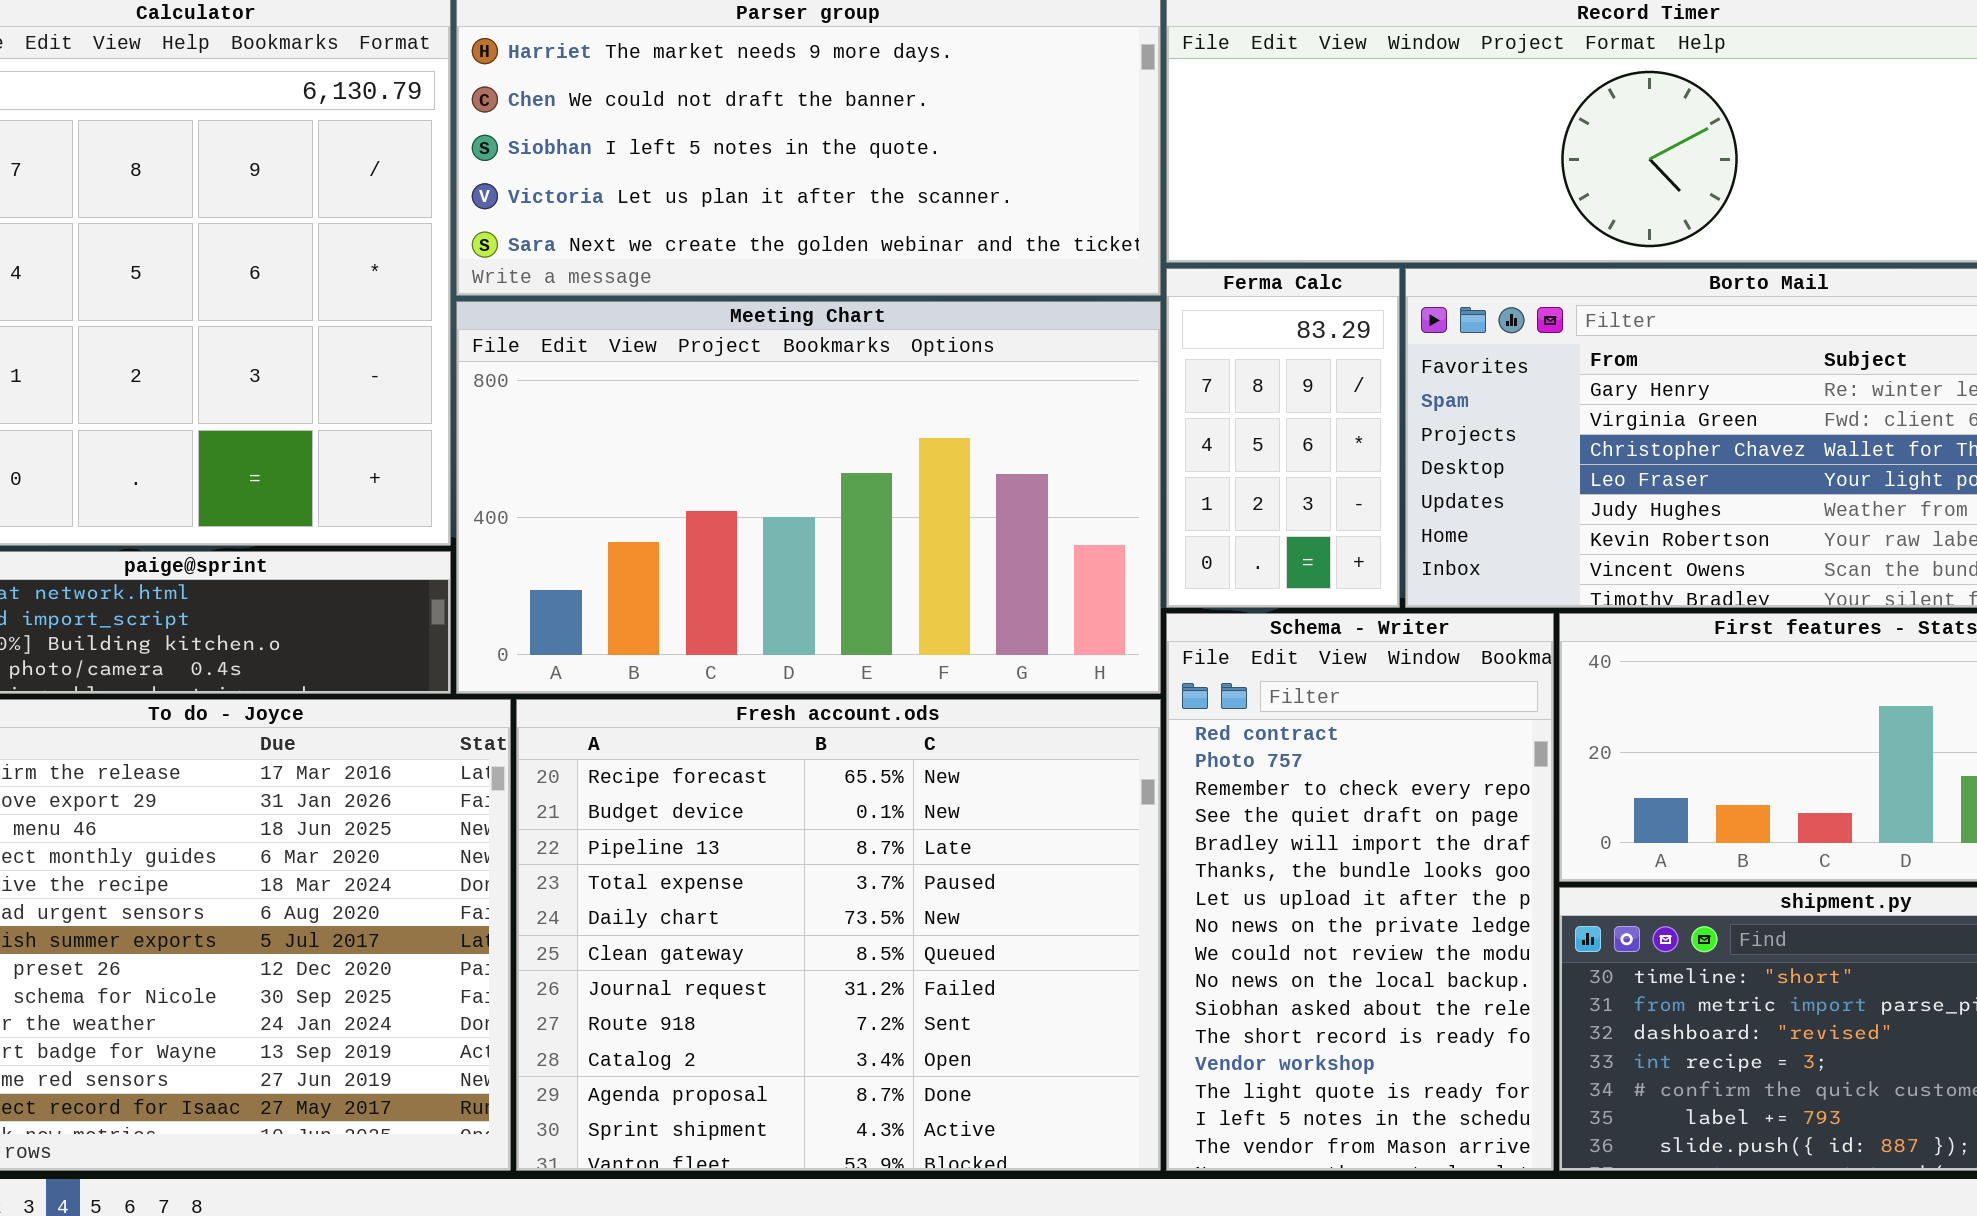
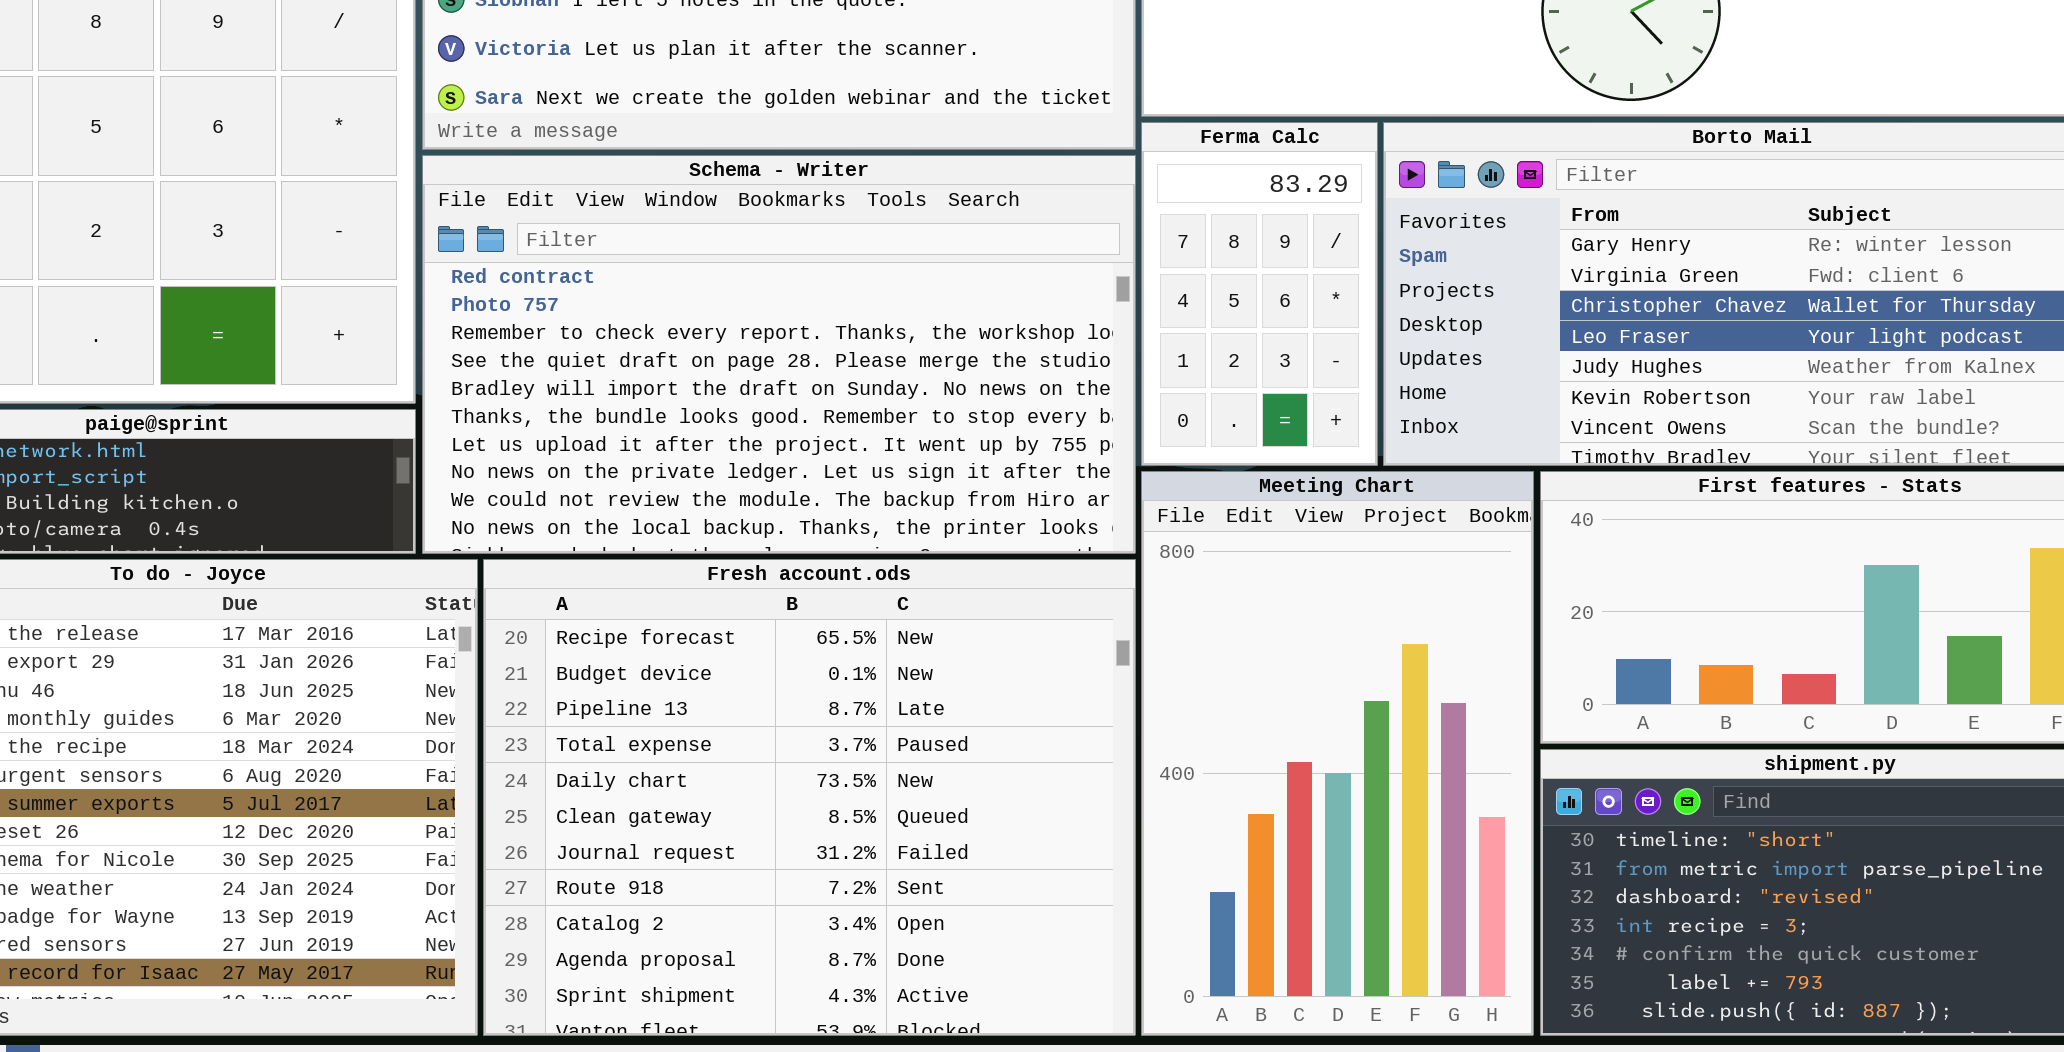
Meeting Chart: [456,301,1161,694] -> [1141,471,1534,1036], moved, resized
Schema - Writer: [1166,613,1554,1171] -> [422,155,1136,554], moved, resized

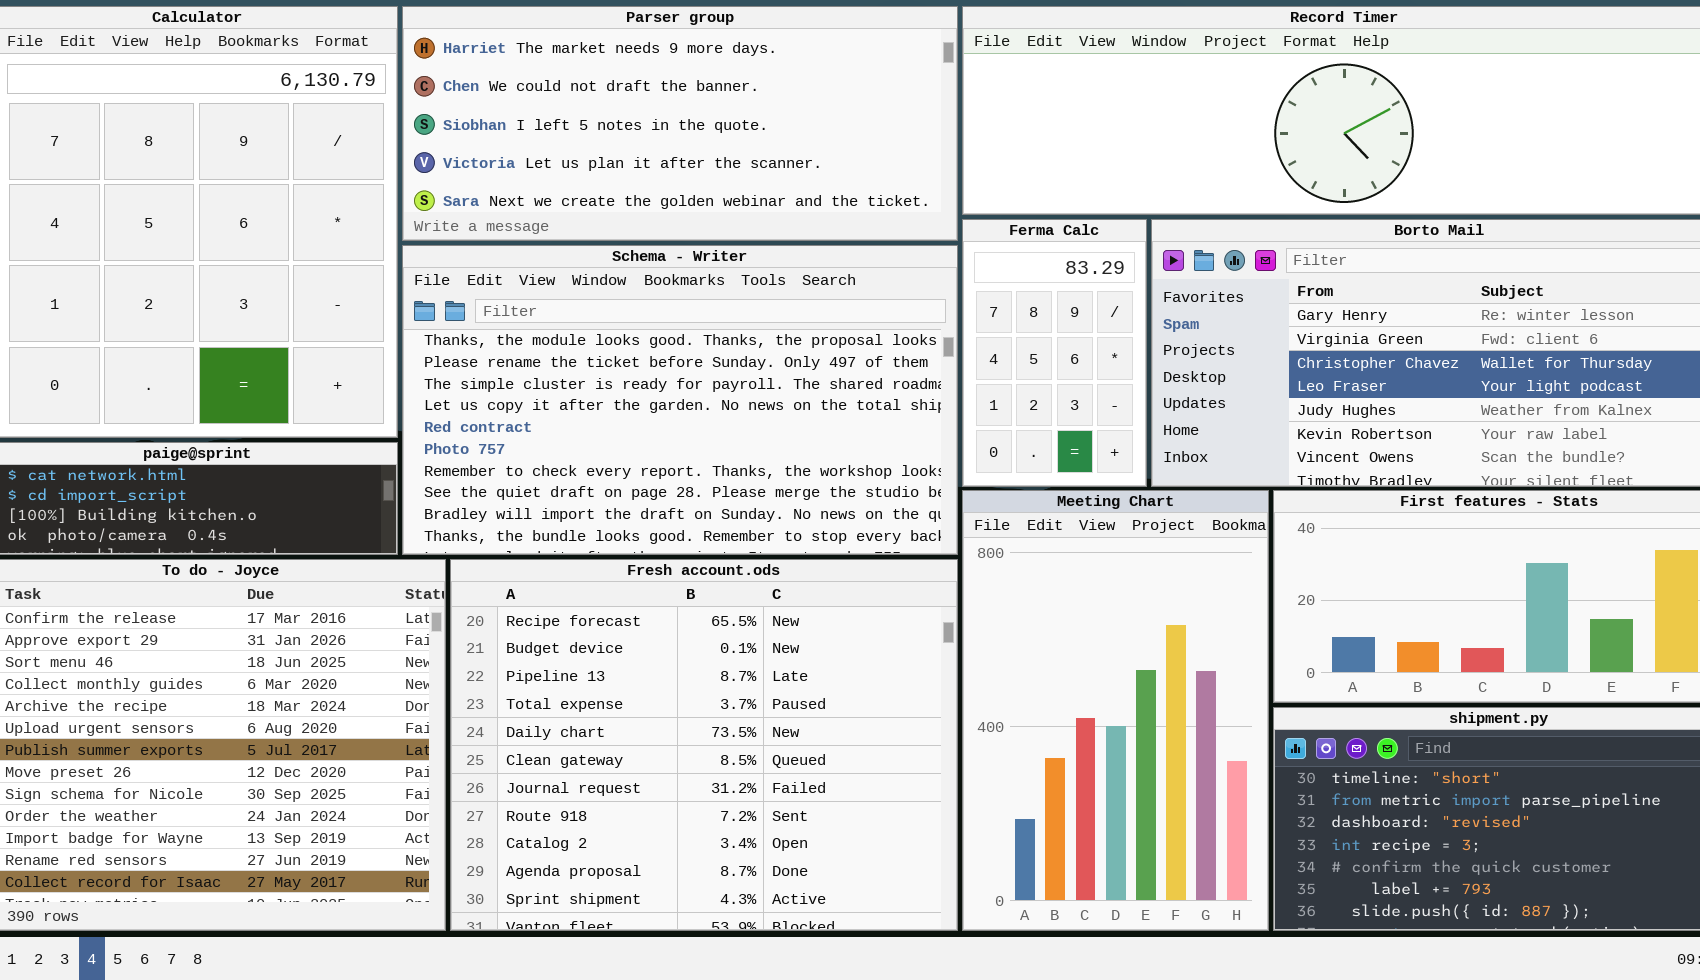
Schema - Writer: [422,155,1136,554] -> [402,245,958,555], scrolled up 4 rows

